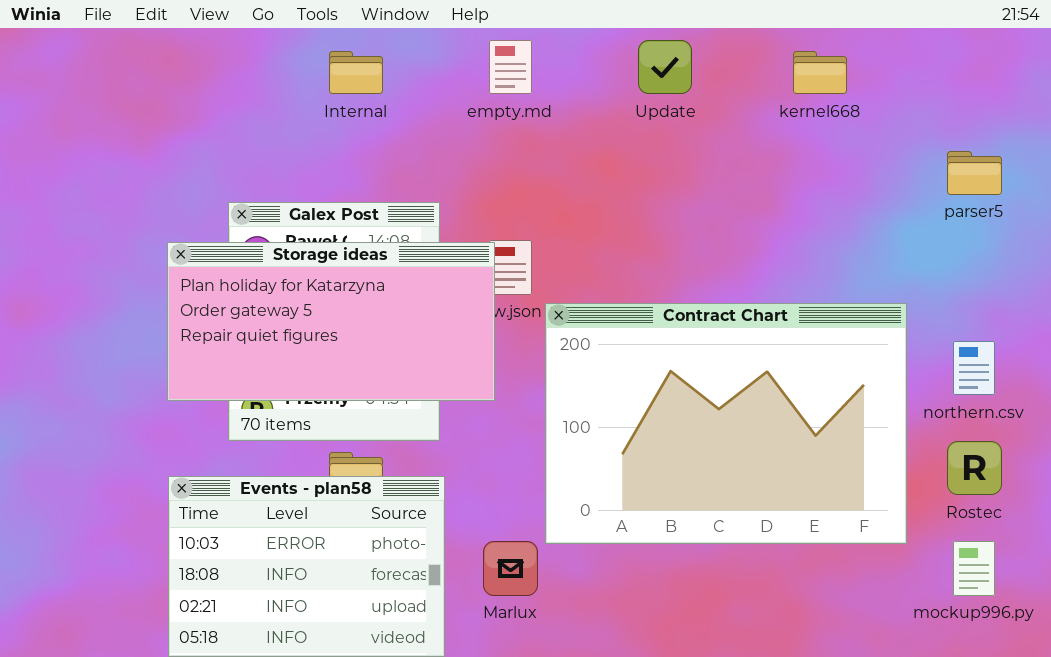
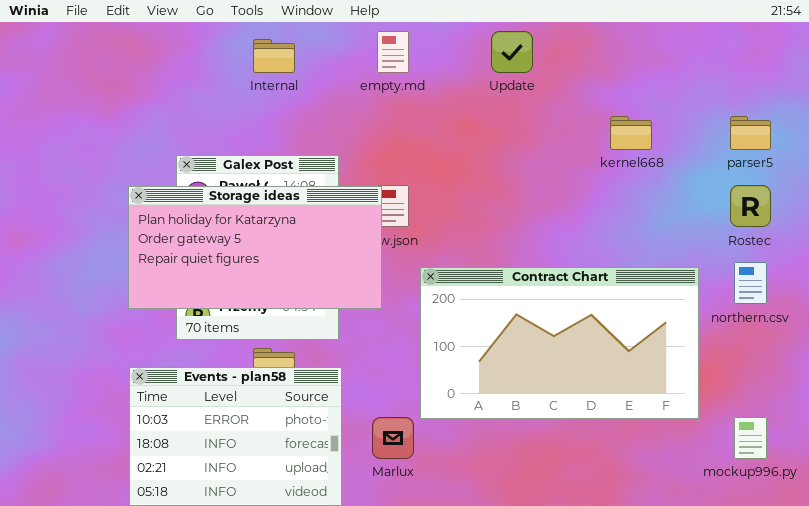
kernel668: [793,51,847,94] -> [610,116,652,150], moved
Contract Chart: [545,303,907,544] -> [420,267,699,419], resized
Rostec: [947,441,1002,495] -> [730,185,771,227], moved

